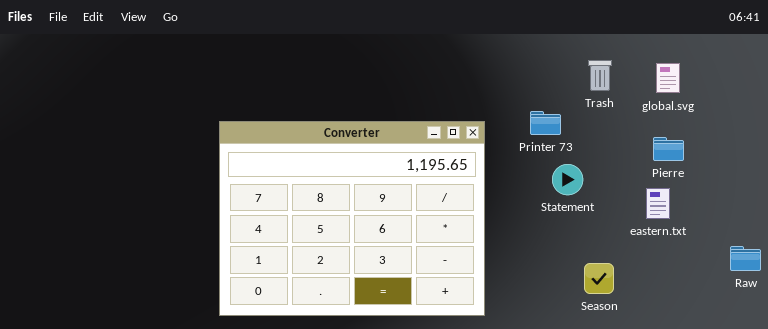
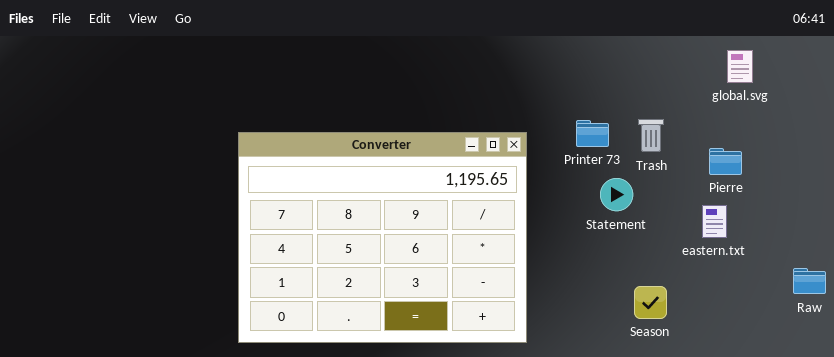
Trash: [588,60,612,91] -> [638,119,664,152], moved
global.svg: [656,63,680,93] -> [727,50,753,83], moved

